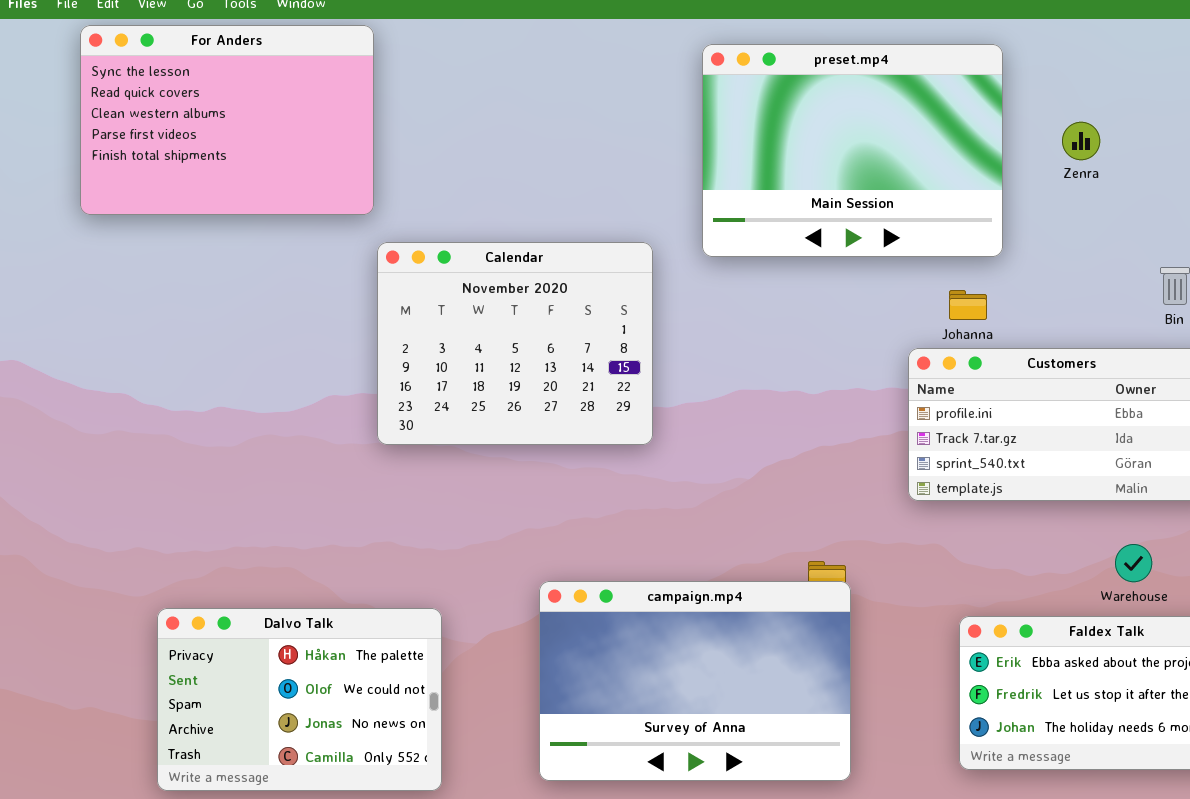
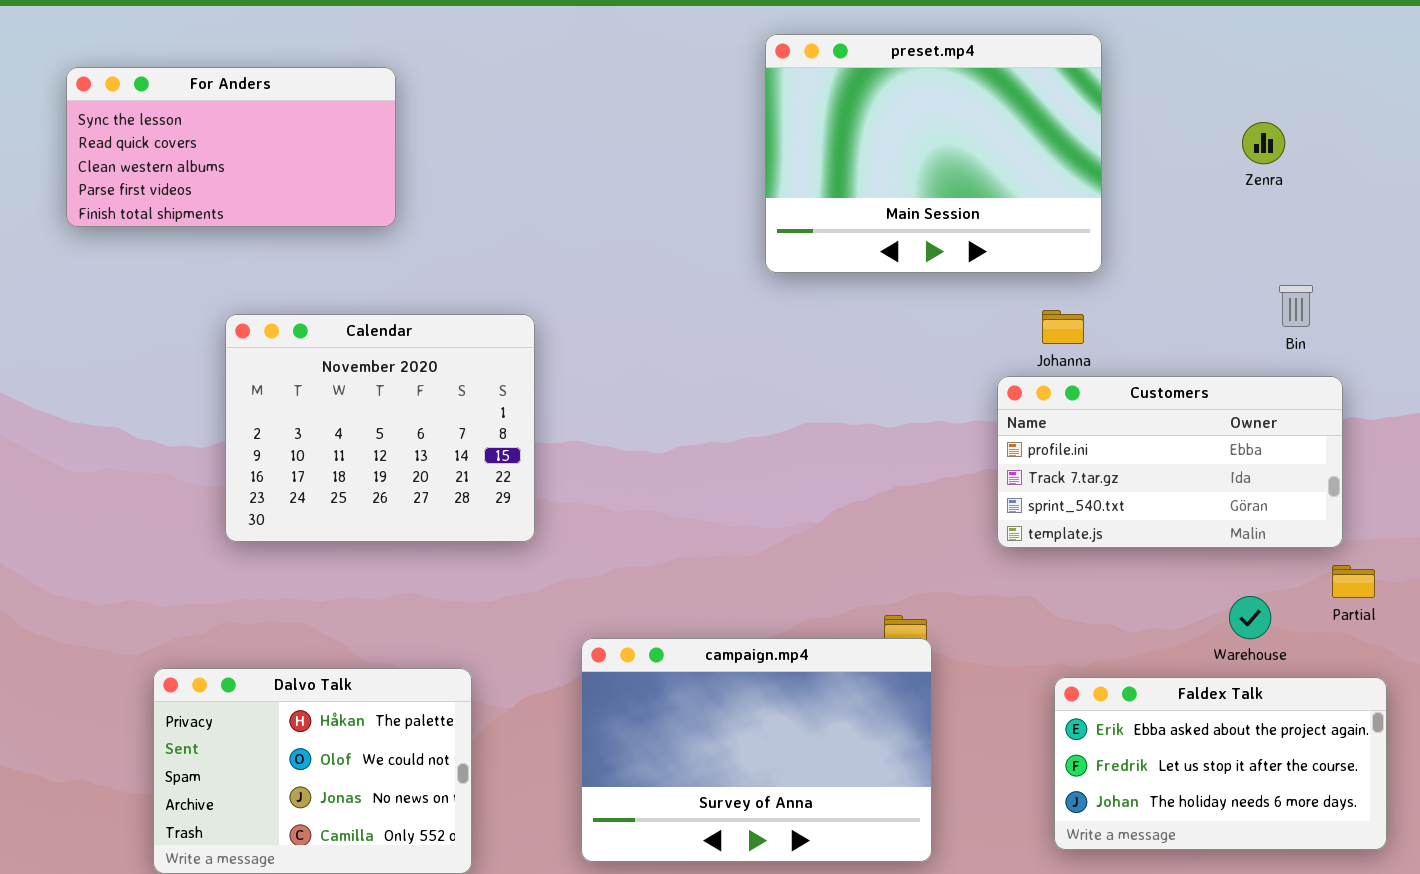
For Anders: [80,25,374,215] -> [66,67,396,227], resized
Zenra: [1062,122,1100,160] -> [1242,122,1285,164], moved
Calendar: [377,242,653,445] -> [225,314,535,542], moved

